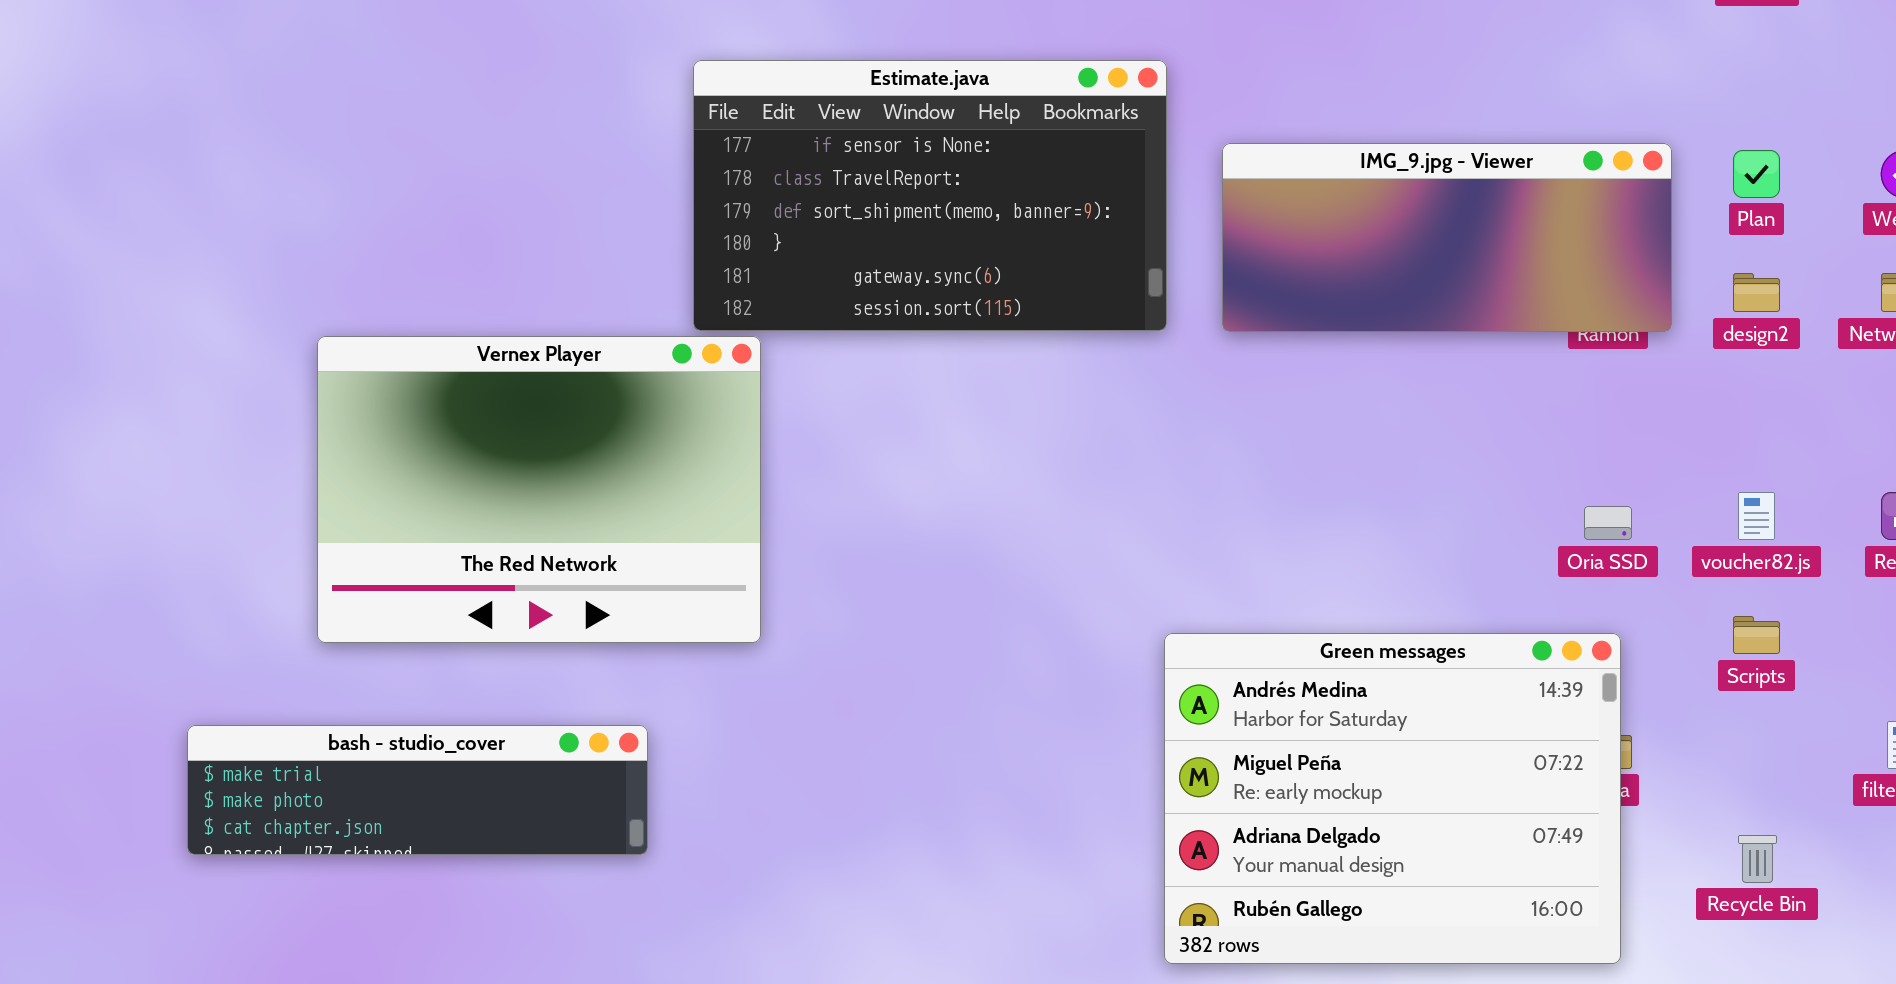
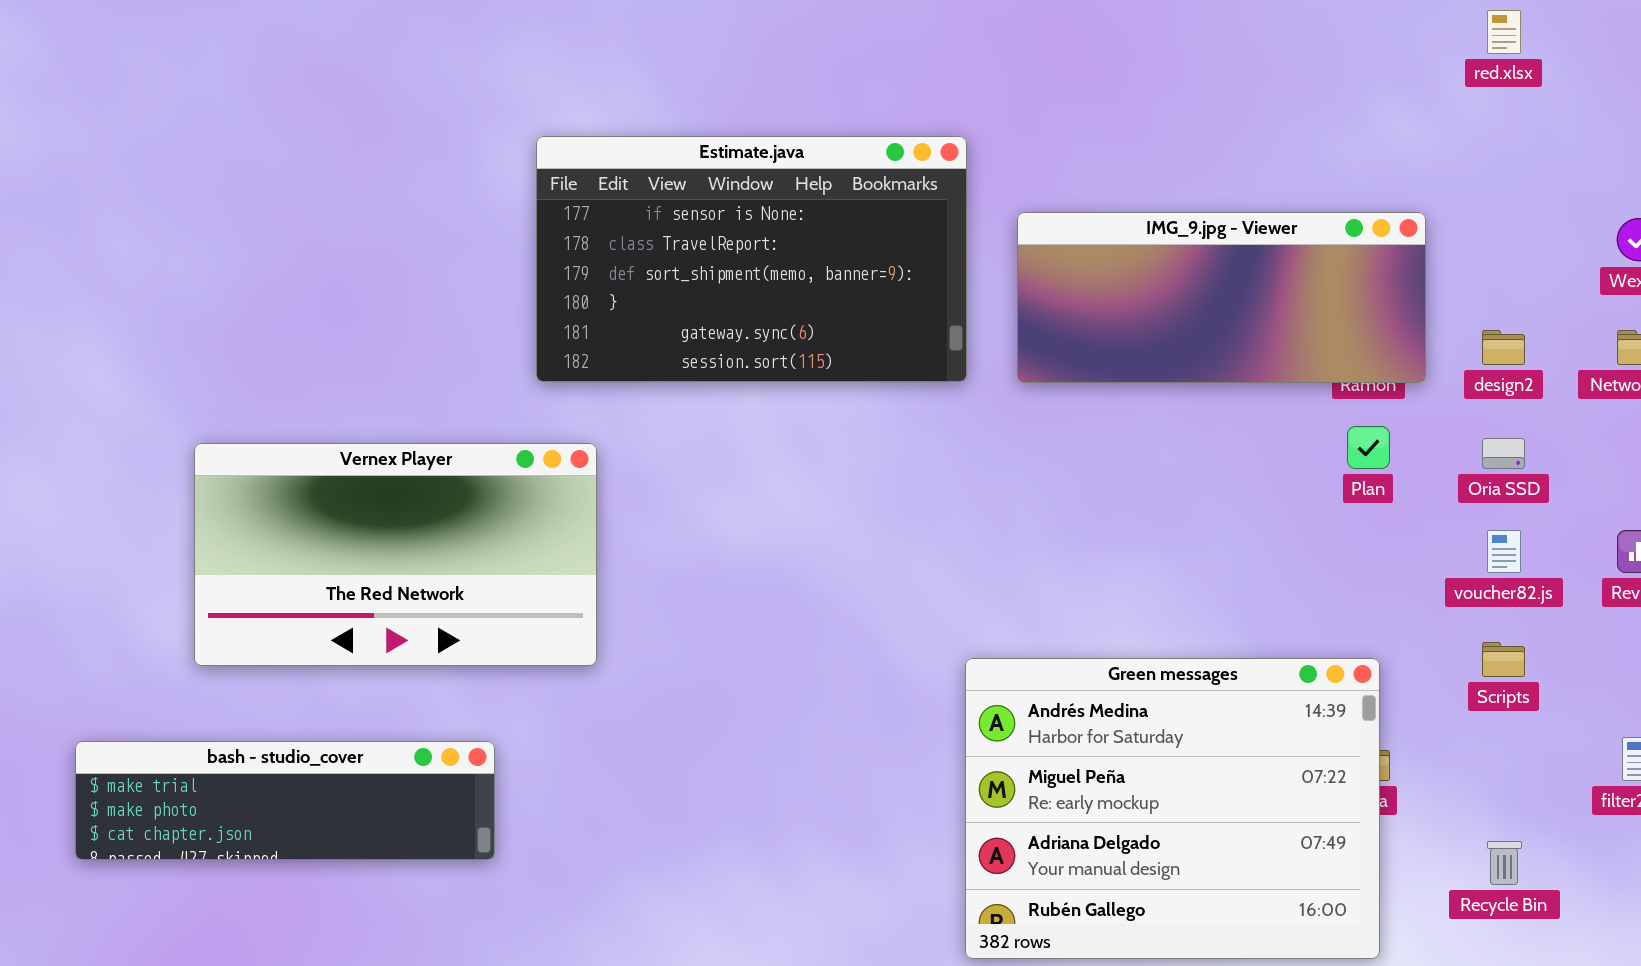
Plan: [1733,150,1780,198] -> [1347,426,1390,469], moved
Vernex Player: [317,336,761,643] -> [194,443,597,666], resized
Oria SSD: [1584,506,1632,540] -> [1482,438,1525,469], moved

